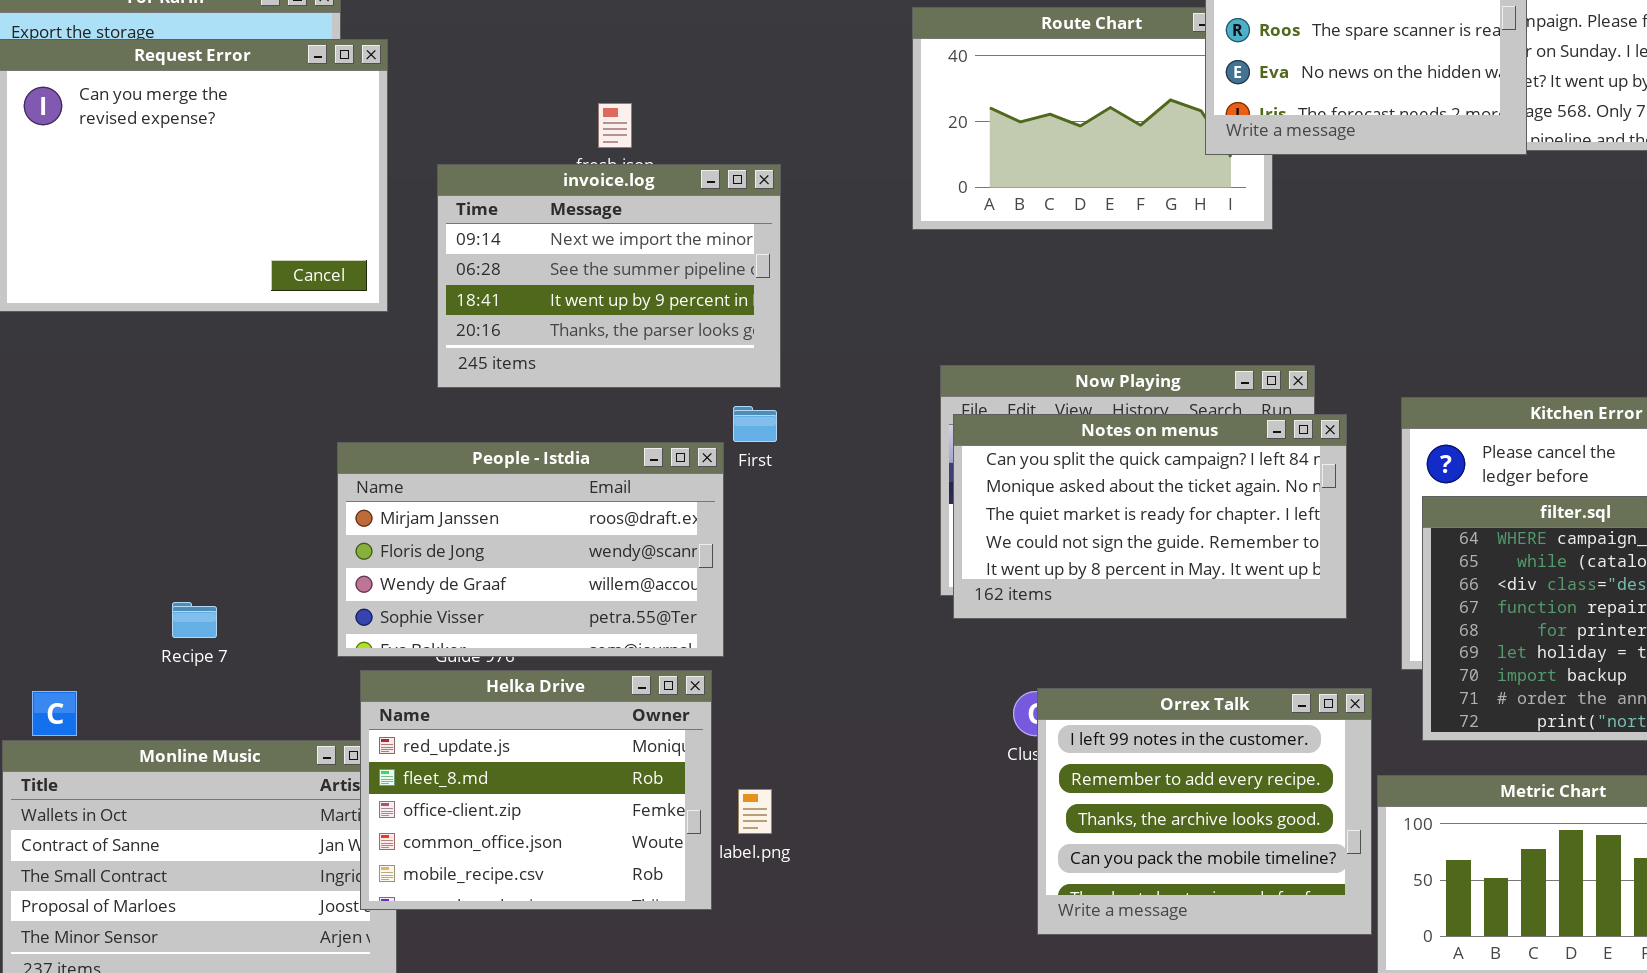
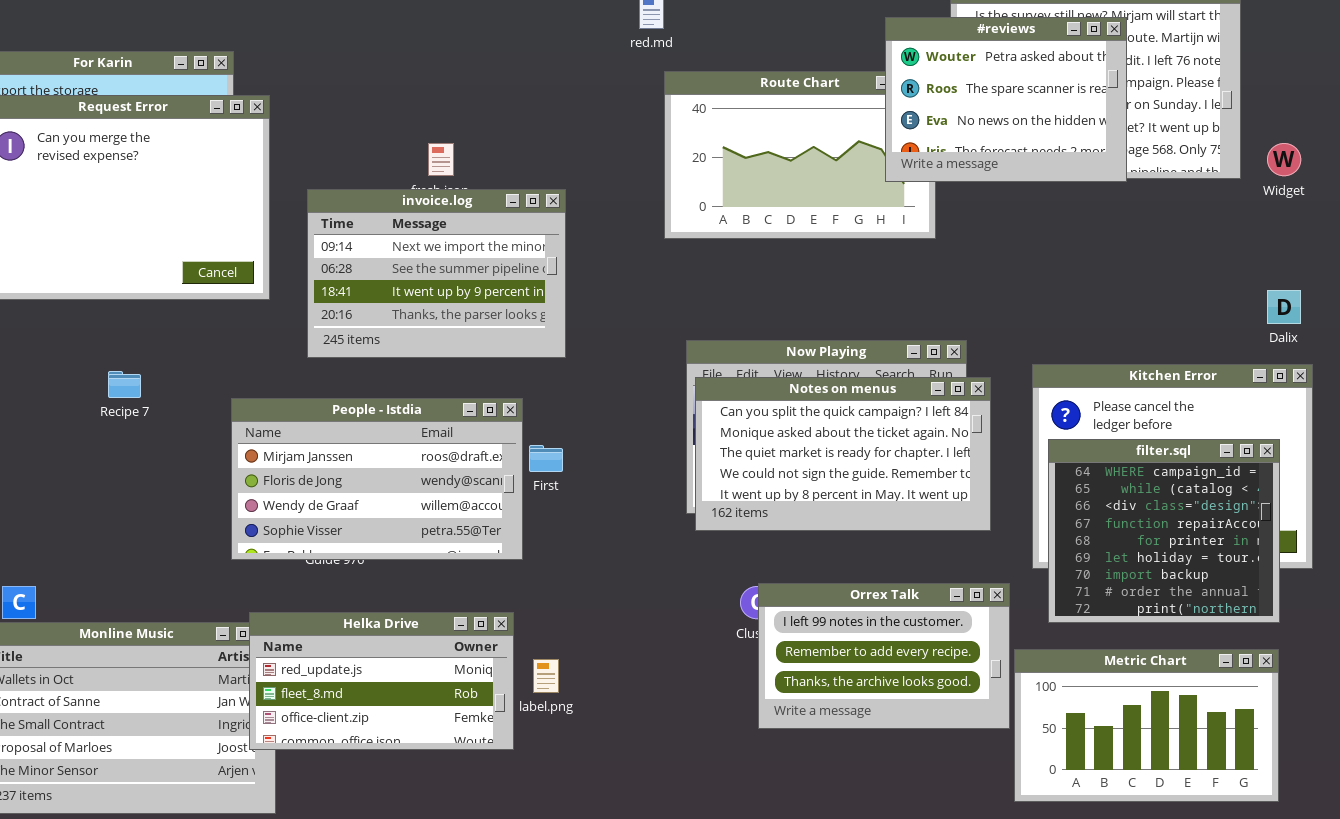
First: [733,406,777,442] -> [529,445,563,472], moved
Recipe 7: [172,602,217,638] -> [108,371,141,398], moved
Helka Drive: [360,670,712,910] -> [249,612,514,750], resized
Orrex Talk: [1037,688,1372,935] -> [758,583,1010,729], resized

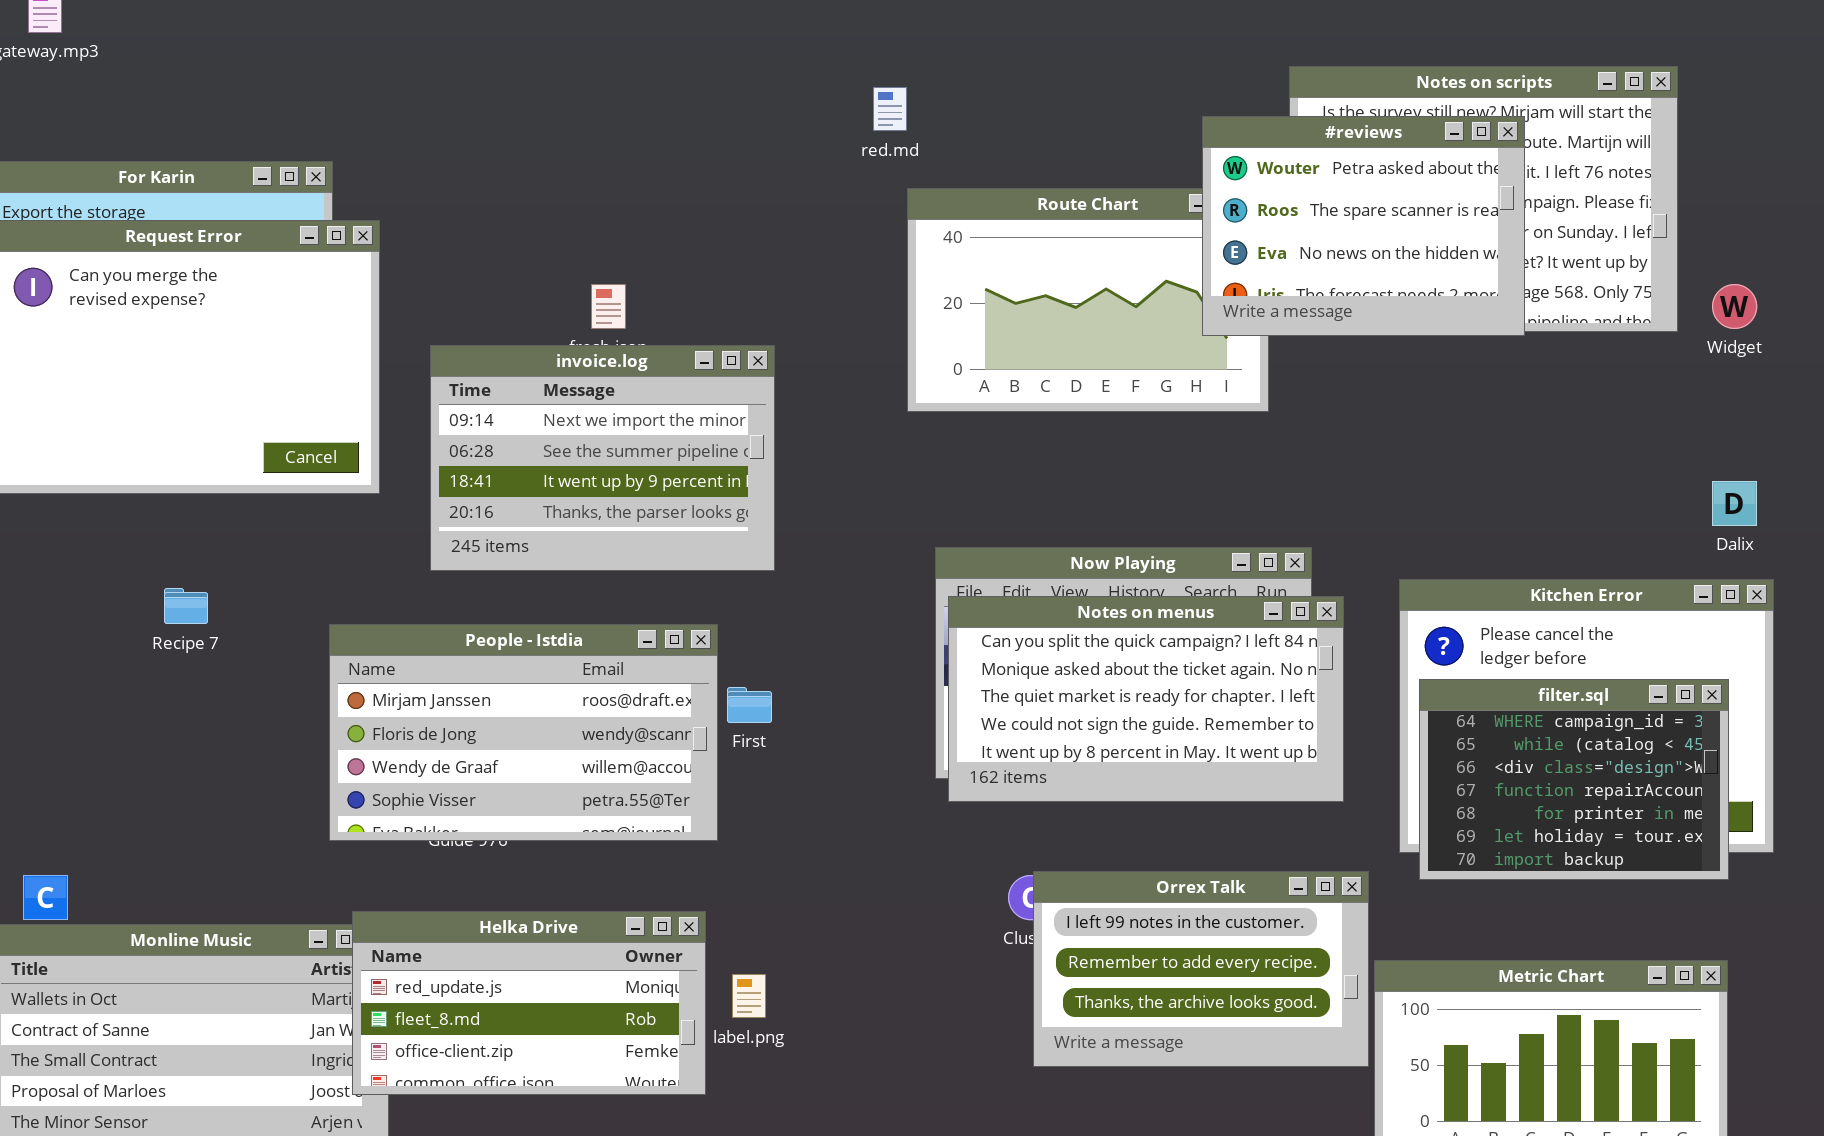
filter.sql: [1048,439,1280,623] -> [1419,679,1729,880], resized

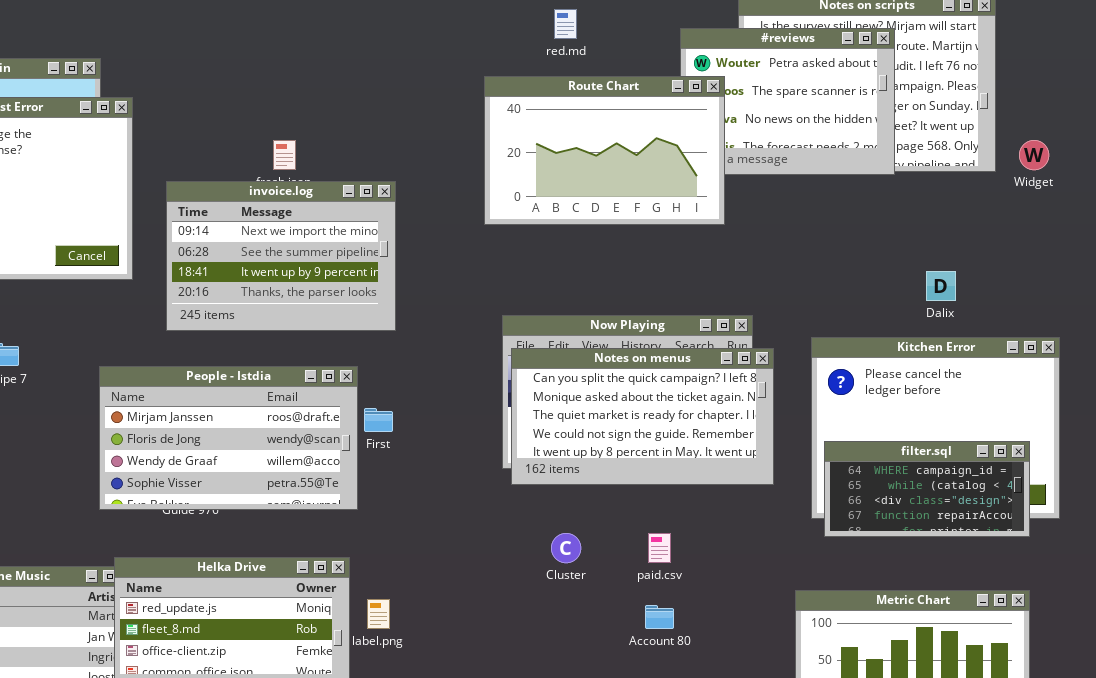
red.md: [873,87,907,131] -> [554,9,577,39], moved
Route Chart: [907,188,1269,412] -> [484,76,725,225], raised
Dalix: [1712,481,1757,526] -> [926,271,956,301], moved
filter.sql: [1419,679,1729,880] -> [824,441,1030,537], resized
Orrex Talk: [1033,871,1369,1067] -> none, closed

